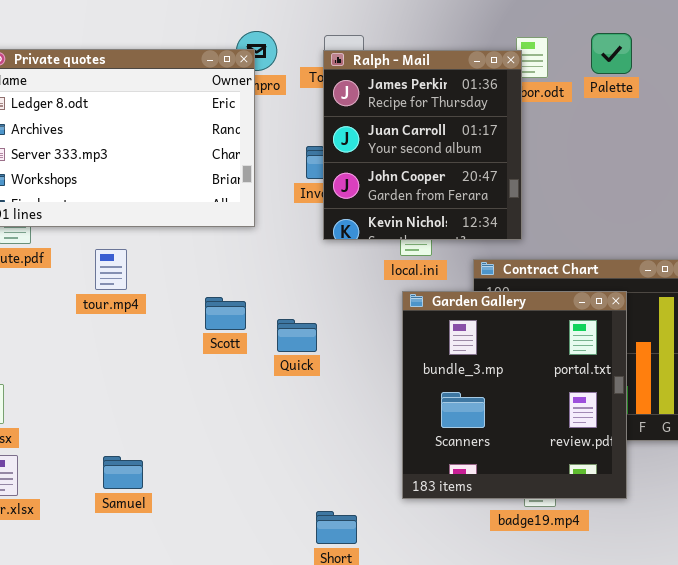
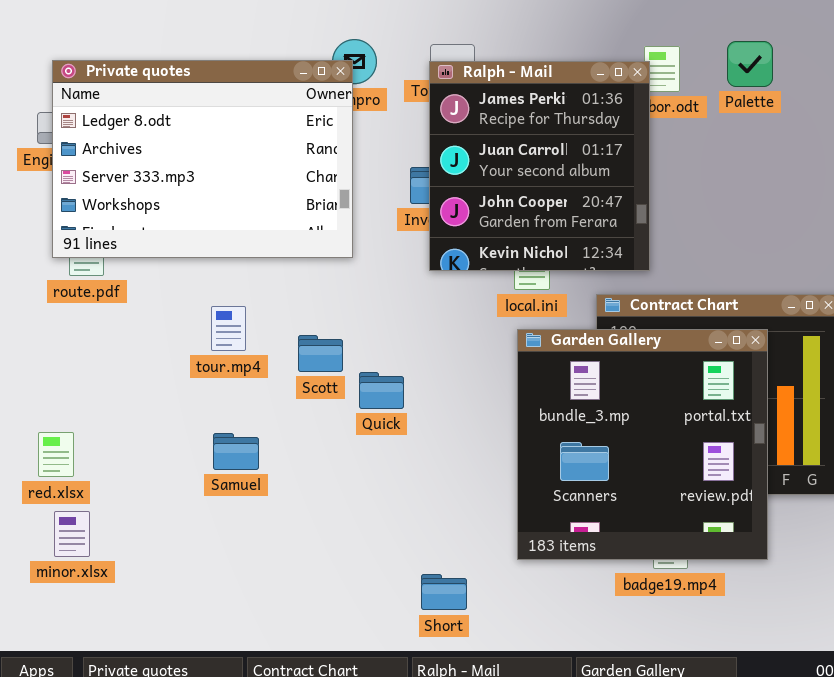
tour.mp4: [95,249,127,290] -> [211,306,246,351], moved
Quick: [277,319,317,352] -> [359,372,404,409], moved
Samuel: [103,456,143,489] -> [213,433,259,470], moved

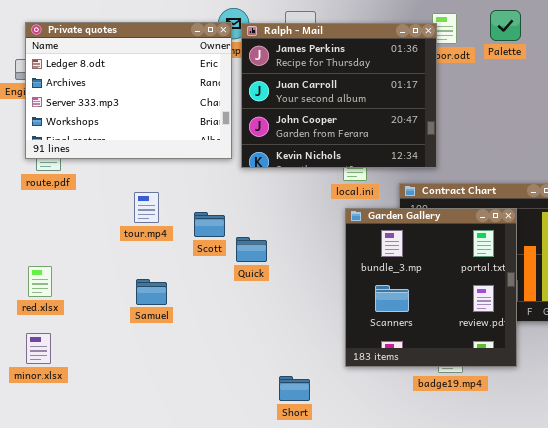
Ralph - Mail: [429,61,650,271] -> [241,23,437,168], resized
red.xlsx: [38,432,74,477] -> [28,266,52,297], moved

